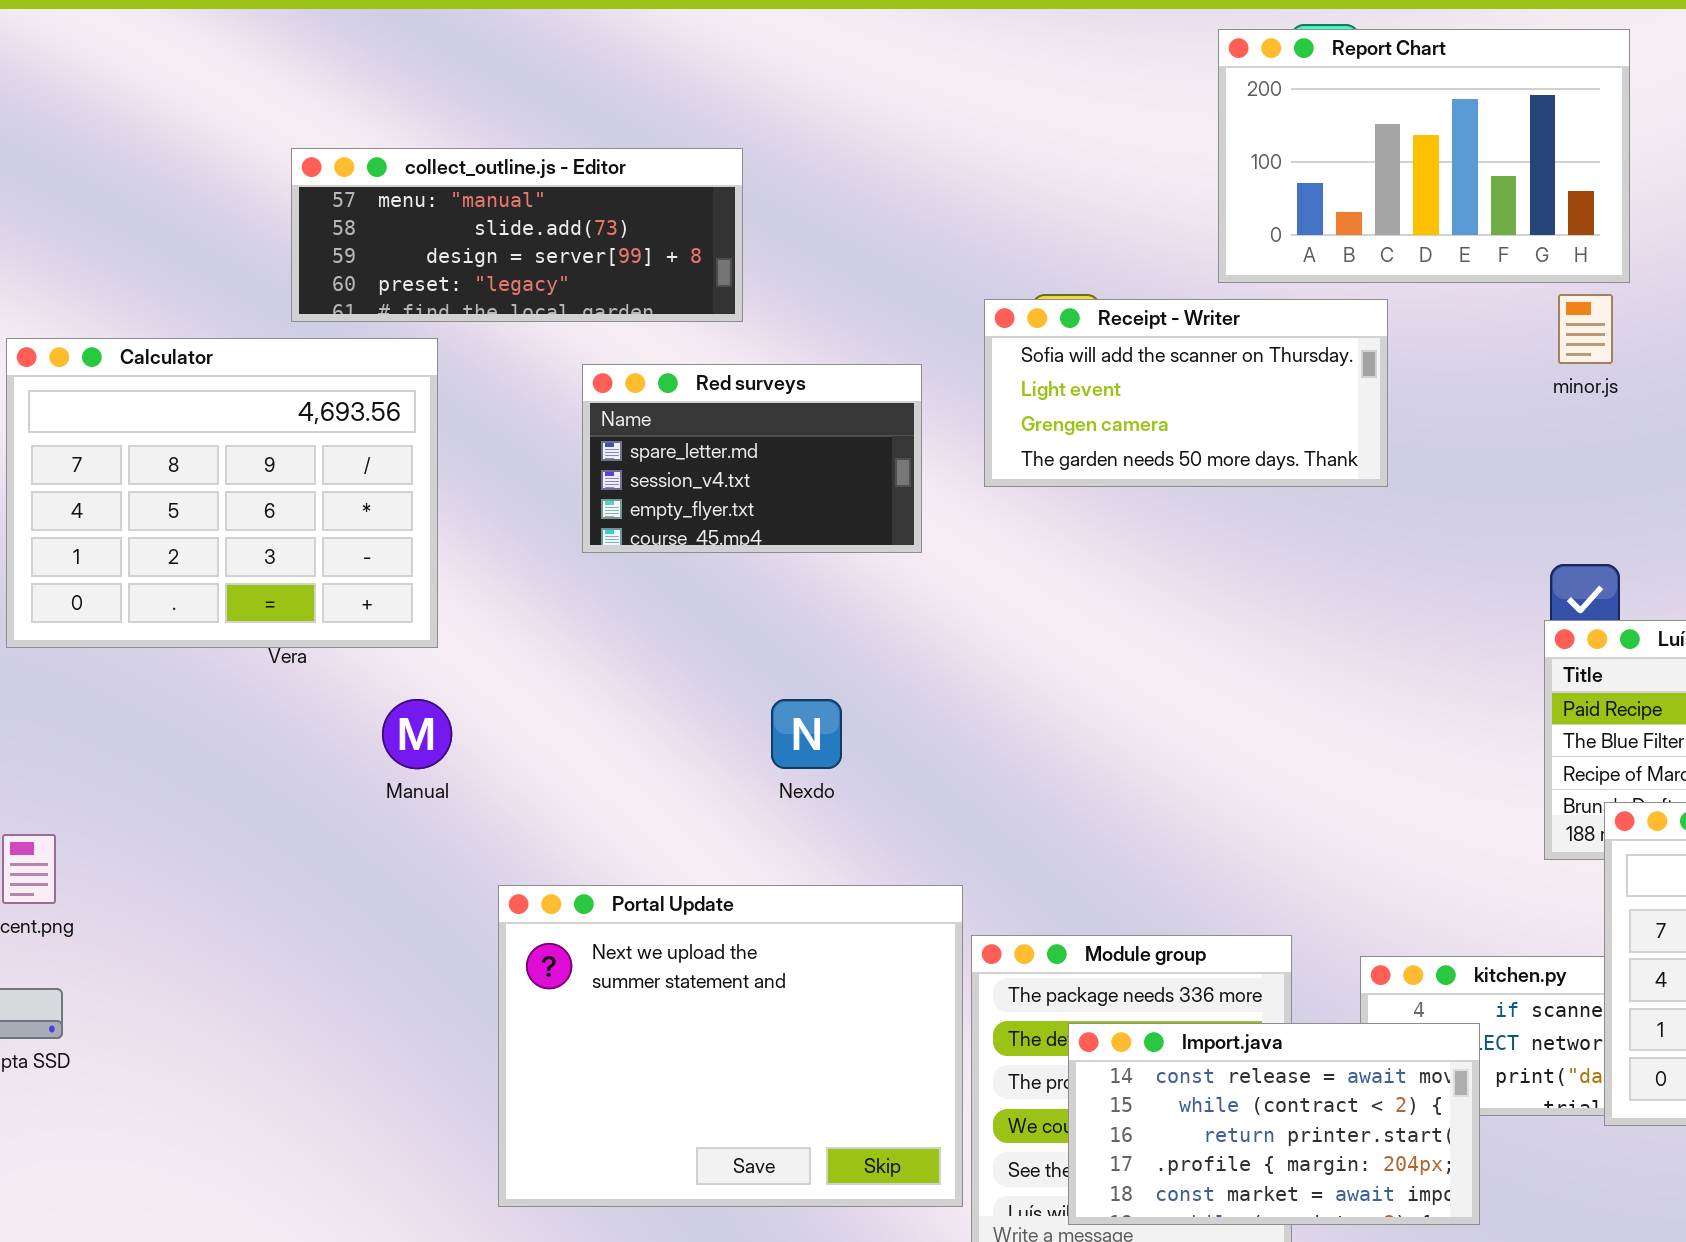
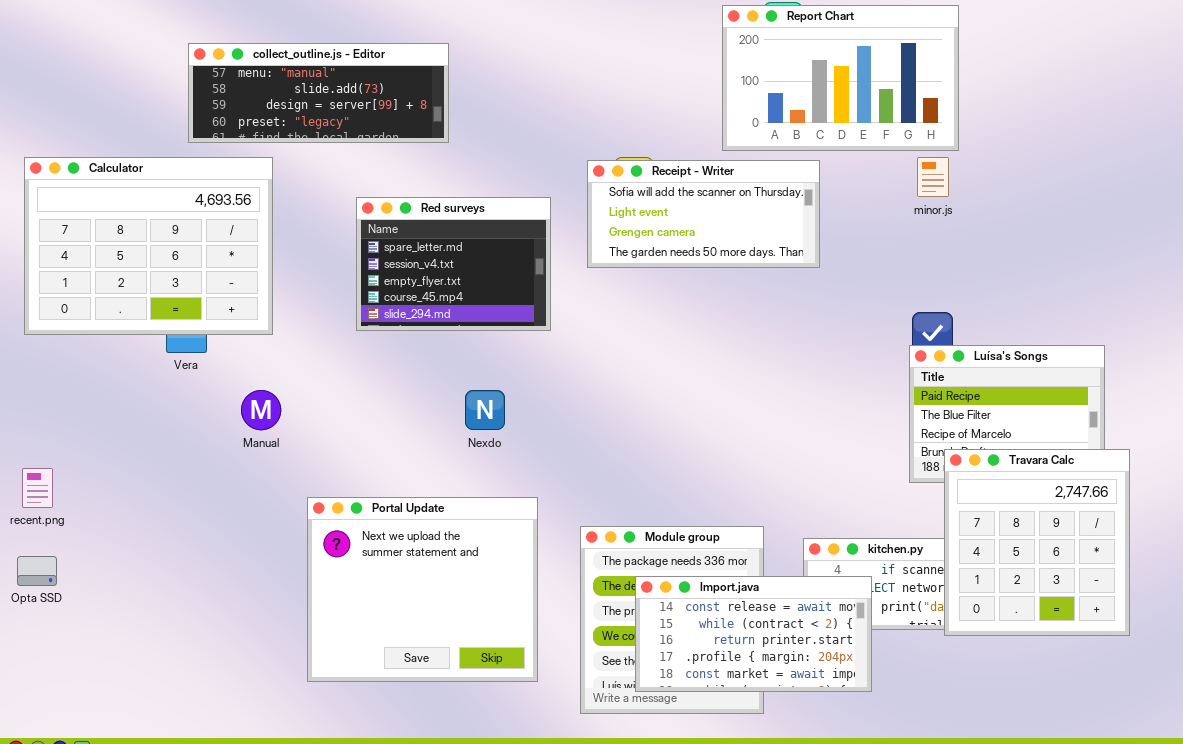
collect_outline.js - Editor: [291,148,743,322] -> [188,43,449,143], moved
Calculator: [6,338,438,648] -> [24,157,273,335], moved
Red surveys: [582,364,922,553] -> [356,197,551,331], resized
Portal Update: [498,885,963,1207] -> [307,497,538,682], resized

